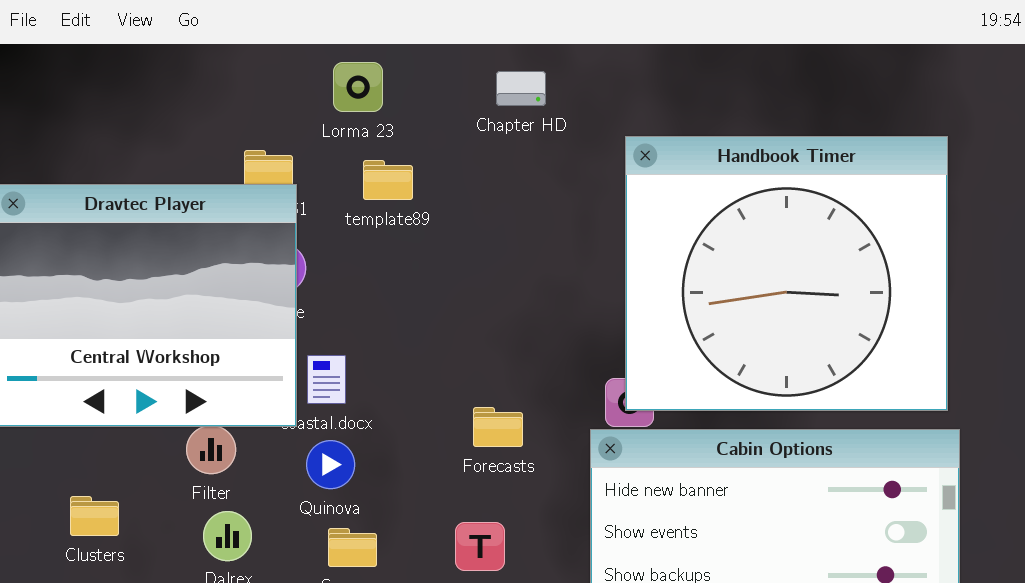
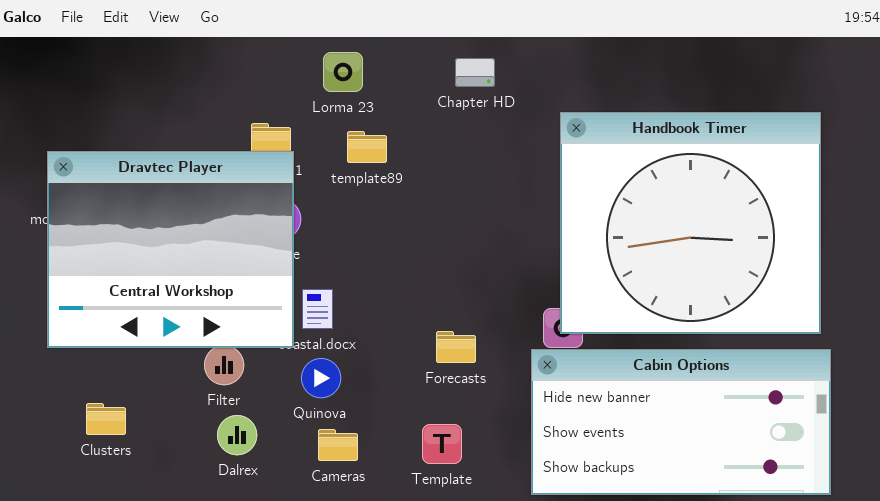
Clusters: [70,496,119,536] -> [86,403,126,435], moved

